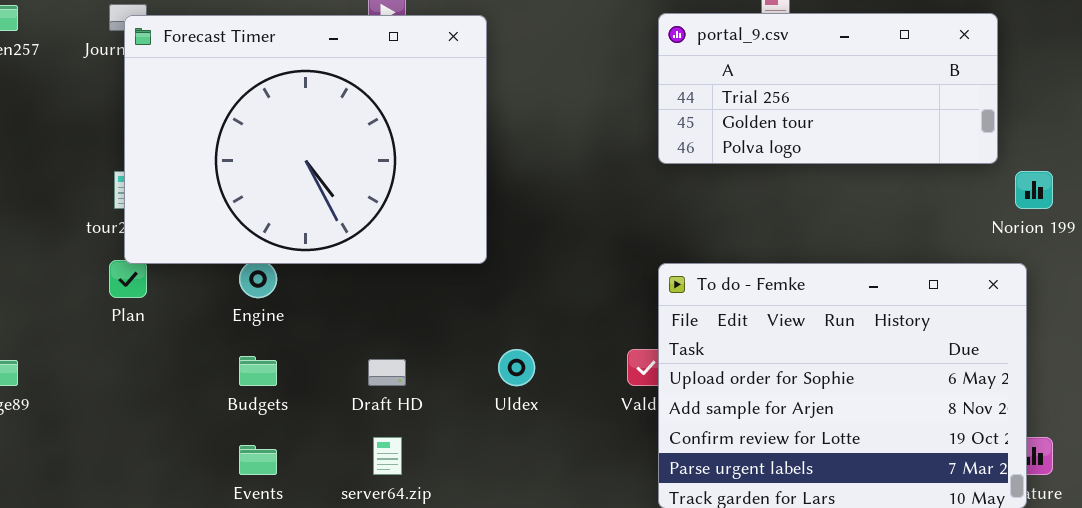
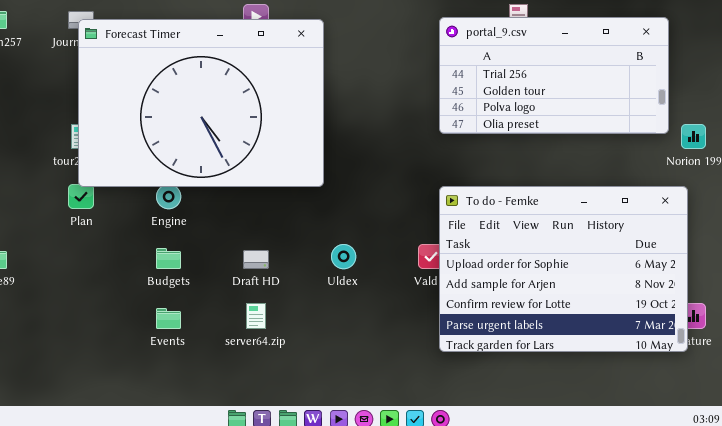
portal_9.csv: [658,13,998,164] -> [439,17,669,134], resized

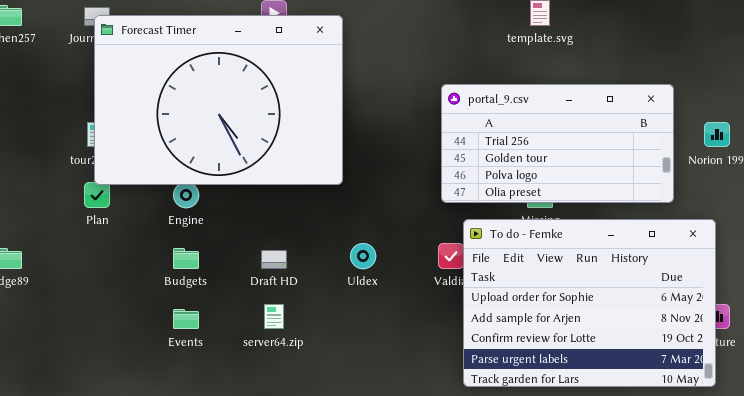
portal_9.csv: [439,17,669,134] -> [441,84,674,203], moved
To do - Femke: [439,186,688,352] -> [463,219,716,387], moved

